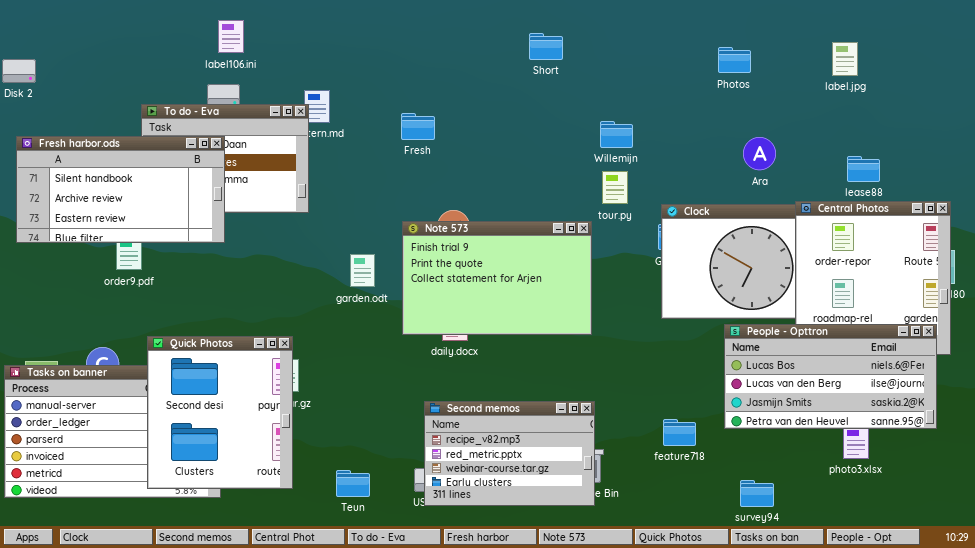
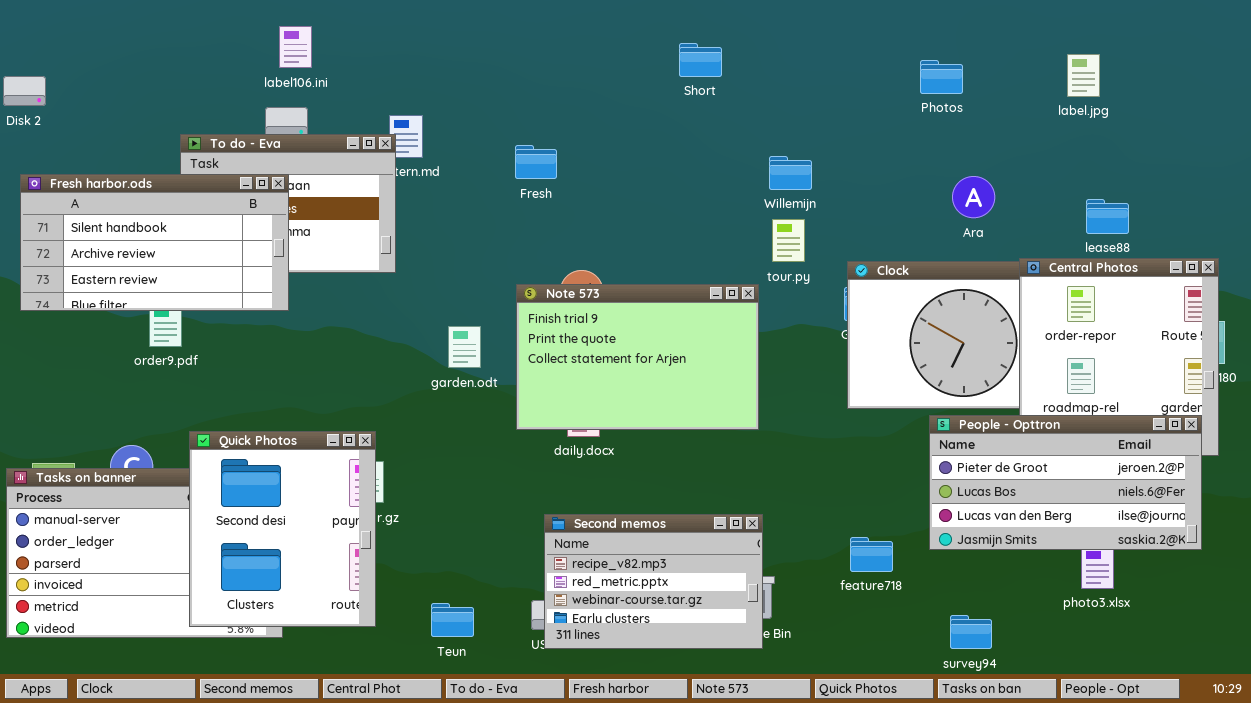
People - Opttron: [724,324,937,429] -> [929,415,1202,550], scrolled up 1 row

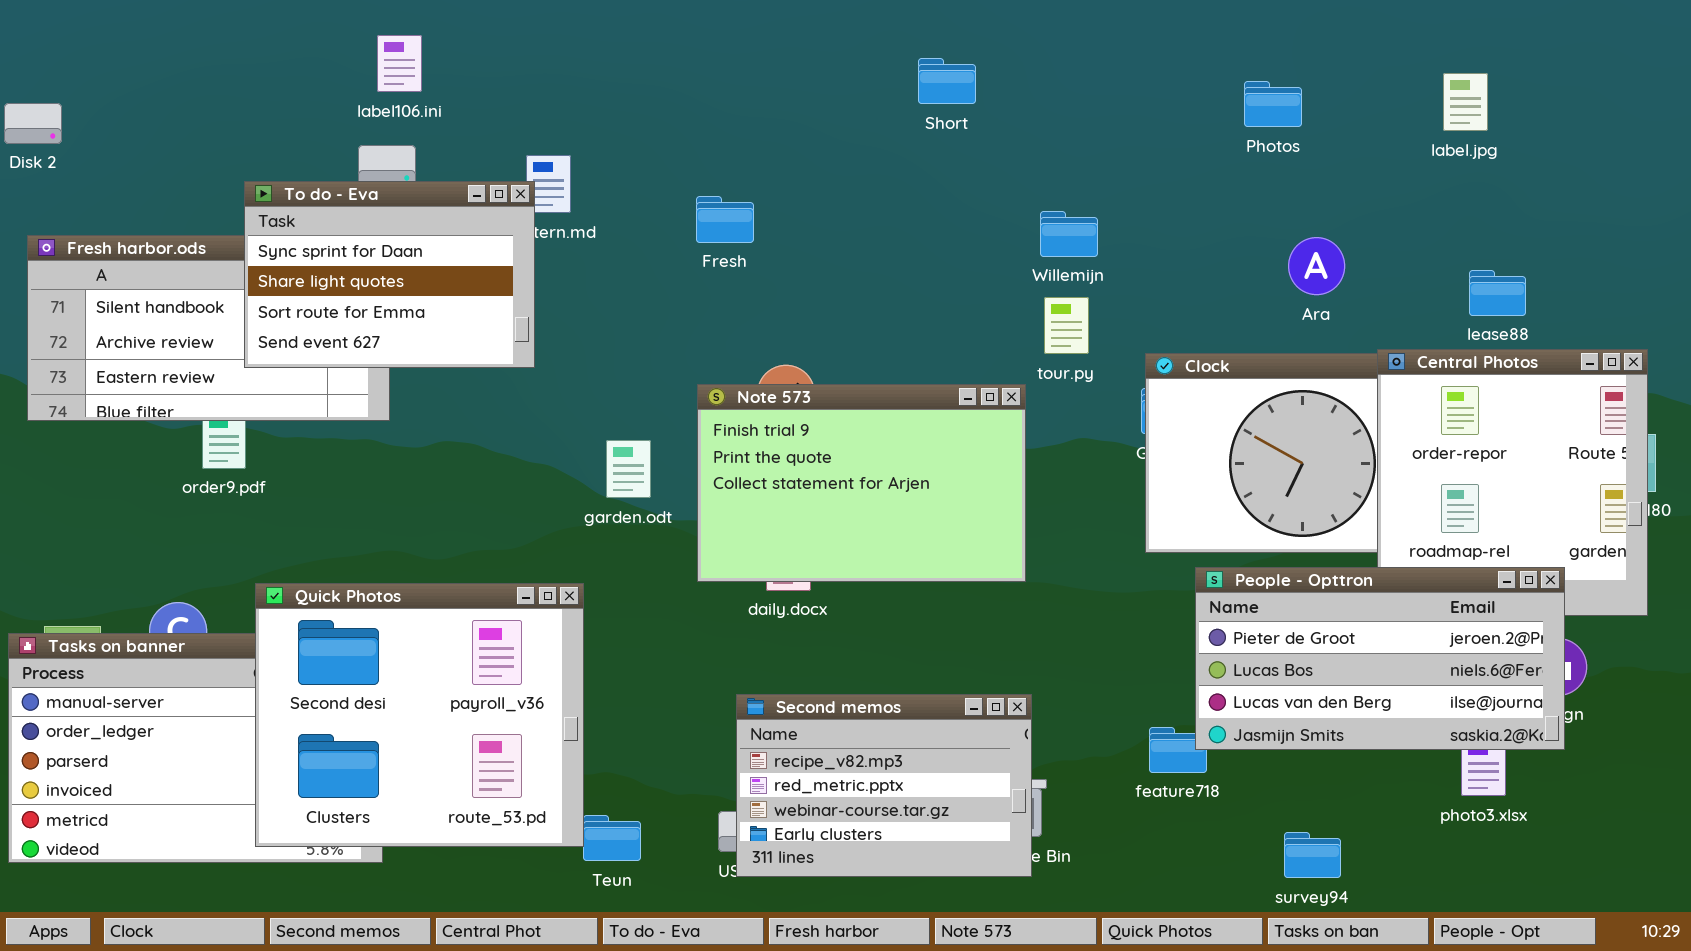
To do - Eva: [180,134,396,273] -> [244,181,535,368], raised
People - Opttron: [929,415,1202,550] -> [1195,567,1565,750], moved
Quick Photos: [189,431,376,627] -> [255,583,584,847], resized

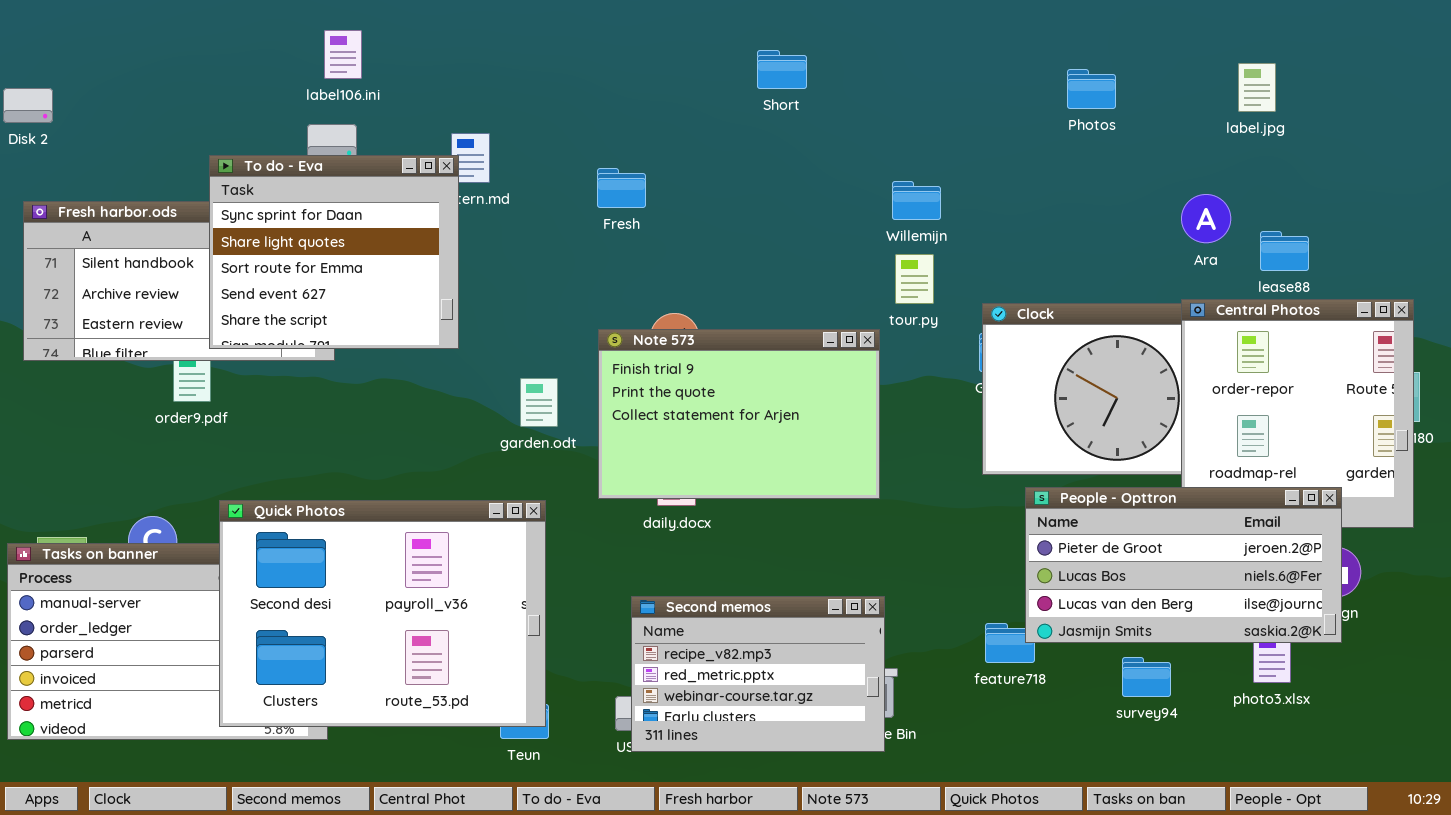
Short: [918,58,976,104] -> [757,50,807,89], moved
To do - Eva: [244,181,535,368] -> [209,155,459,349], resized
Ara: [1288,237,1345,295] -> [1181,194,1231,243], moved
Quick Photos: [255,583,584,847] -> [219,500,546,727], resized
survey94: [1284,832,1341,878] -> [1122,657,1171,697], moved

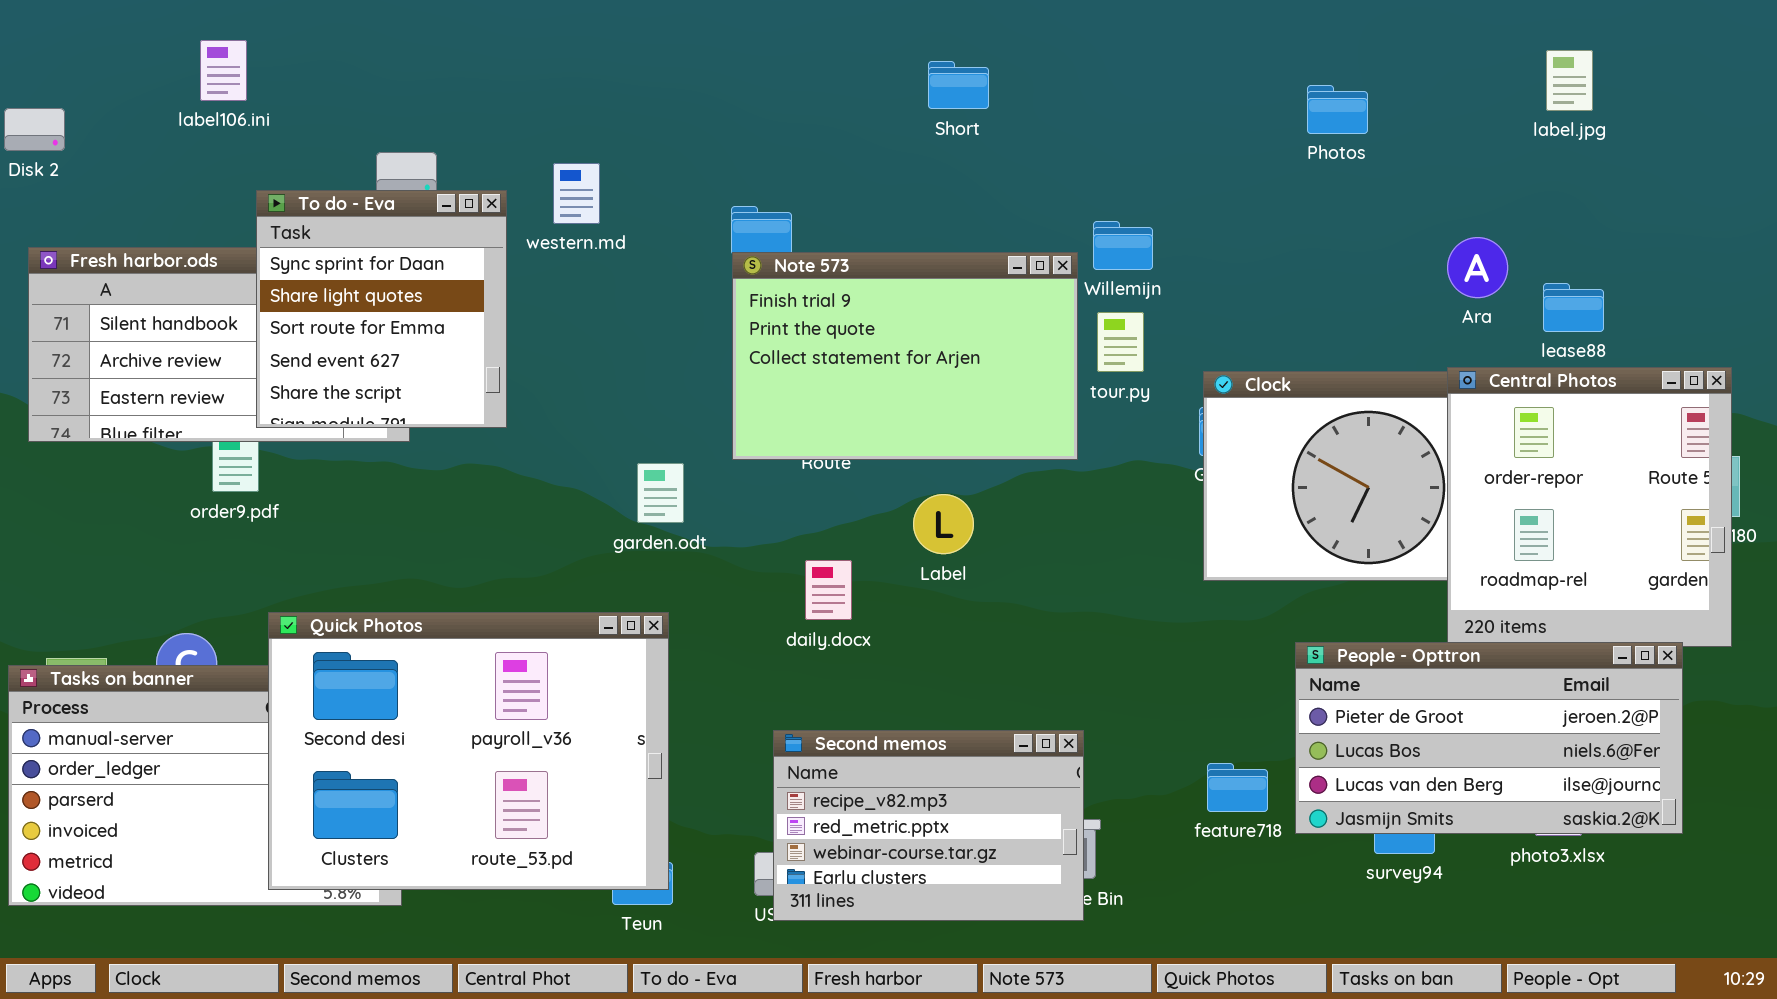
label106.ini: [324,30,362,79] -> [200,40,247,101], moved
label.jpg: [1238,63,1276,112] -> [1546,50,1593,111], moved
To do - Eva: [209,155,459,349] -> [256,190,507,428], resized
Note 573: [598,329,880,499] -> [732,252,1078,460], moved
People - Opttron: [1025,487,1342,643] -> [1295,642,1683,834], moved

